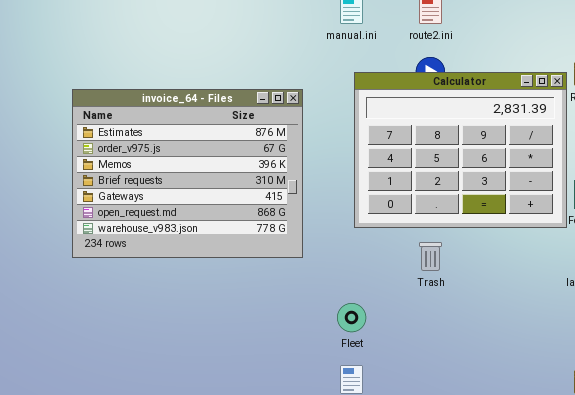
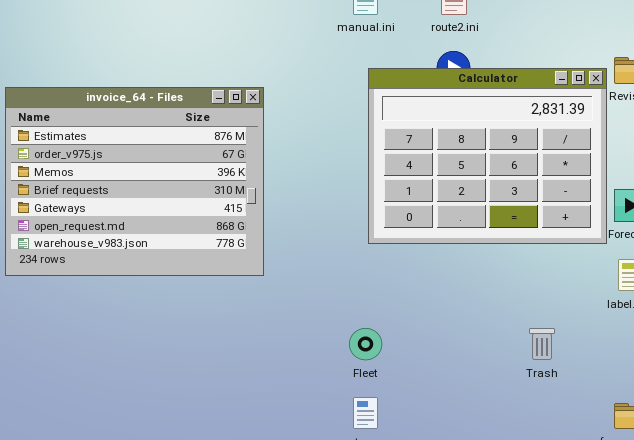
invoice_64 - Files: [72,89,303,258] -> [5,87,264,276], moved
Trash: [419,242,442,271] -> [529,328,555,360], moved

